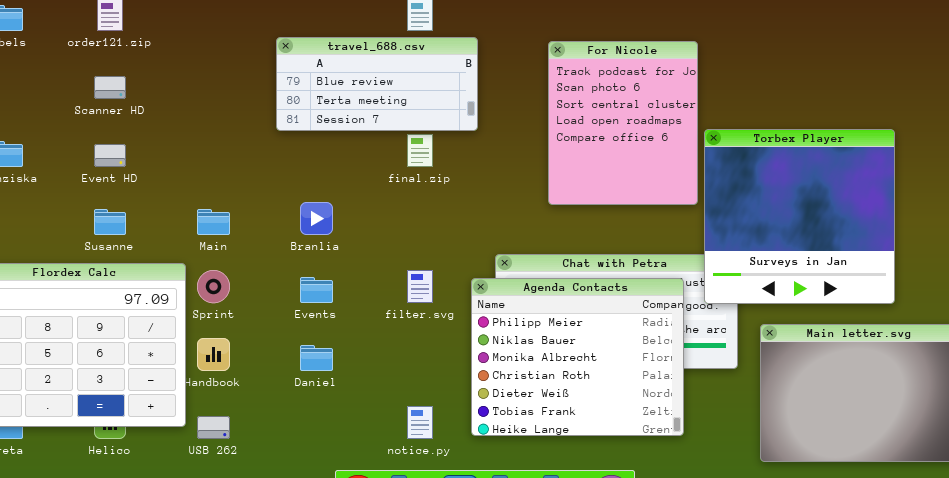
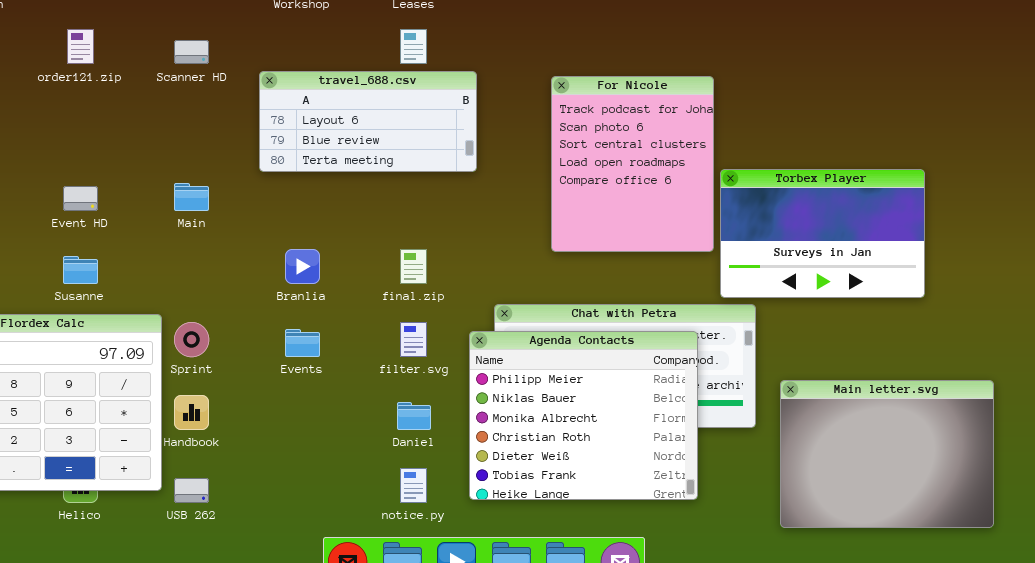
travel_688.csv: [276,37,478,131] -> [259,71,477,172], scrolled up 1 row
Scanner HD: [94,76,126,99] -> [174,40,209,64], moved
Torbex Player: [704,129,895,304] -> [720,169,925,298], resized
final.zip: [407,134,433,167] -> [400,249,427,284], moved
Main: [197,209,230,235] -> [174,183,209,211], moved
Daniel: [300,345,333,371] -> [397,402,431,430], moved

